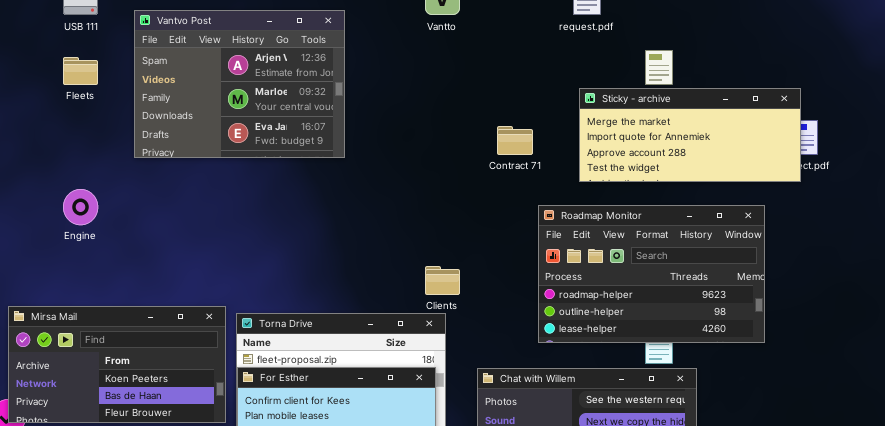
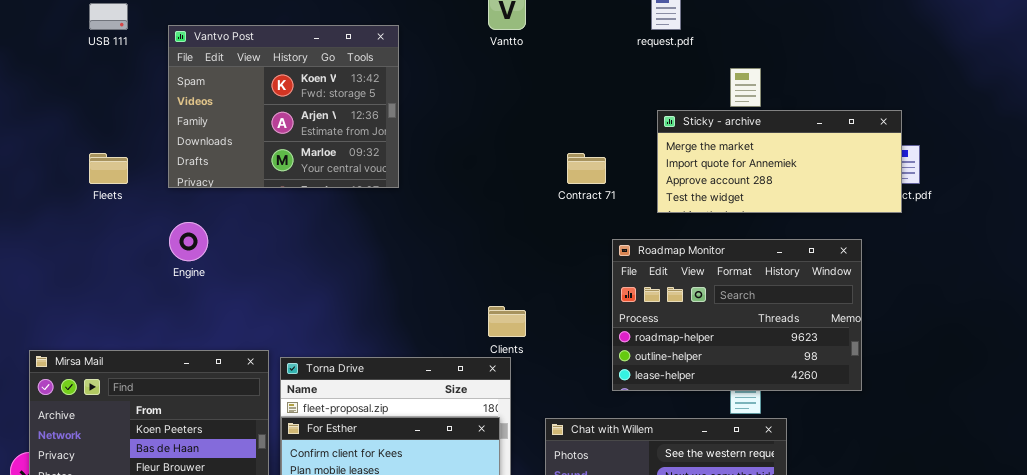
Vantvo Post: [134,10,345,158] -> [168,25,399,188], scrolled up 1 row
Fleets: [63,57,98,85] -> [89,153,128,184], moved
Engine: [63,189,98,225] -> [169,222,208,261], moved

